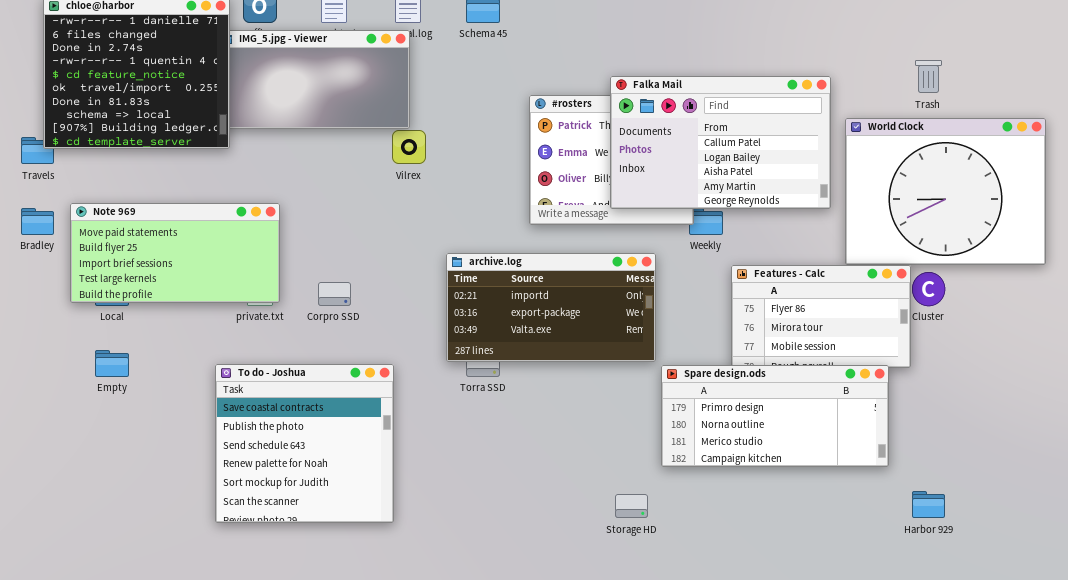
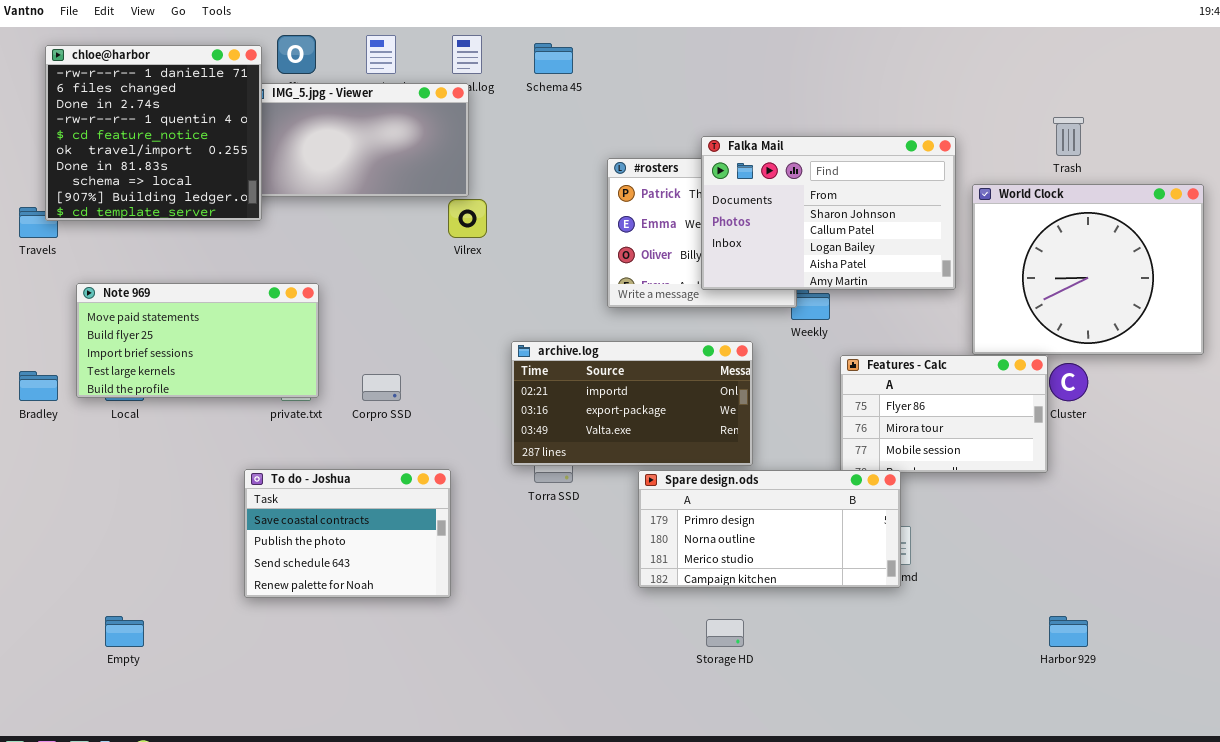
Falka Mail: [610,76,831,209] -> [701,136,956,290], scrolled up 1 row
Bradley: [21,208,54,235] -> [19,371,58,401], moved
Empty: [95,350,129,377] -> [105,616,144,647], moved
To do - Joshua: [215,364,394,523] -> [244,469,451,598], resized
Spare design.ods: [661,365,889,467] -> [638,470,901,588], moved

